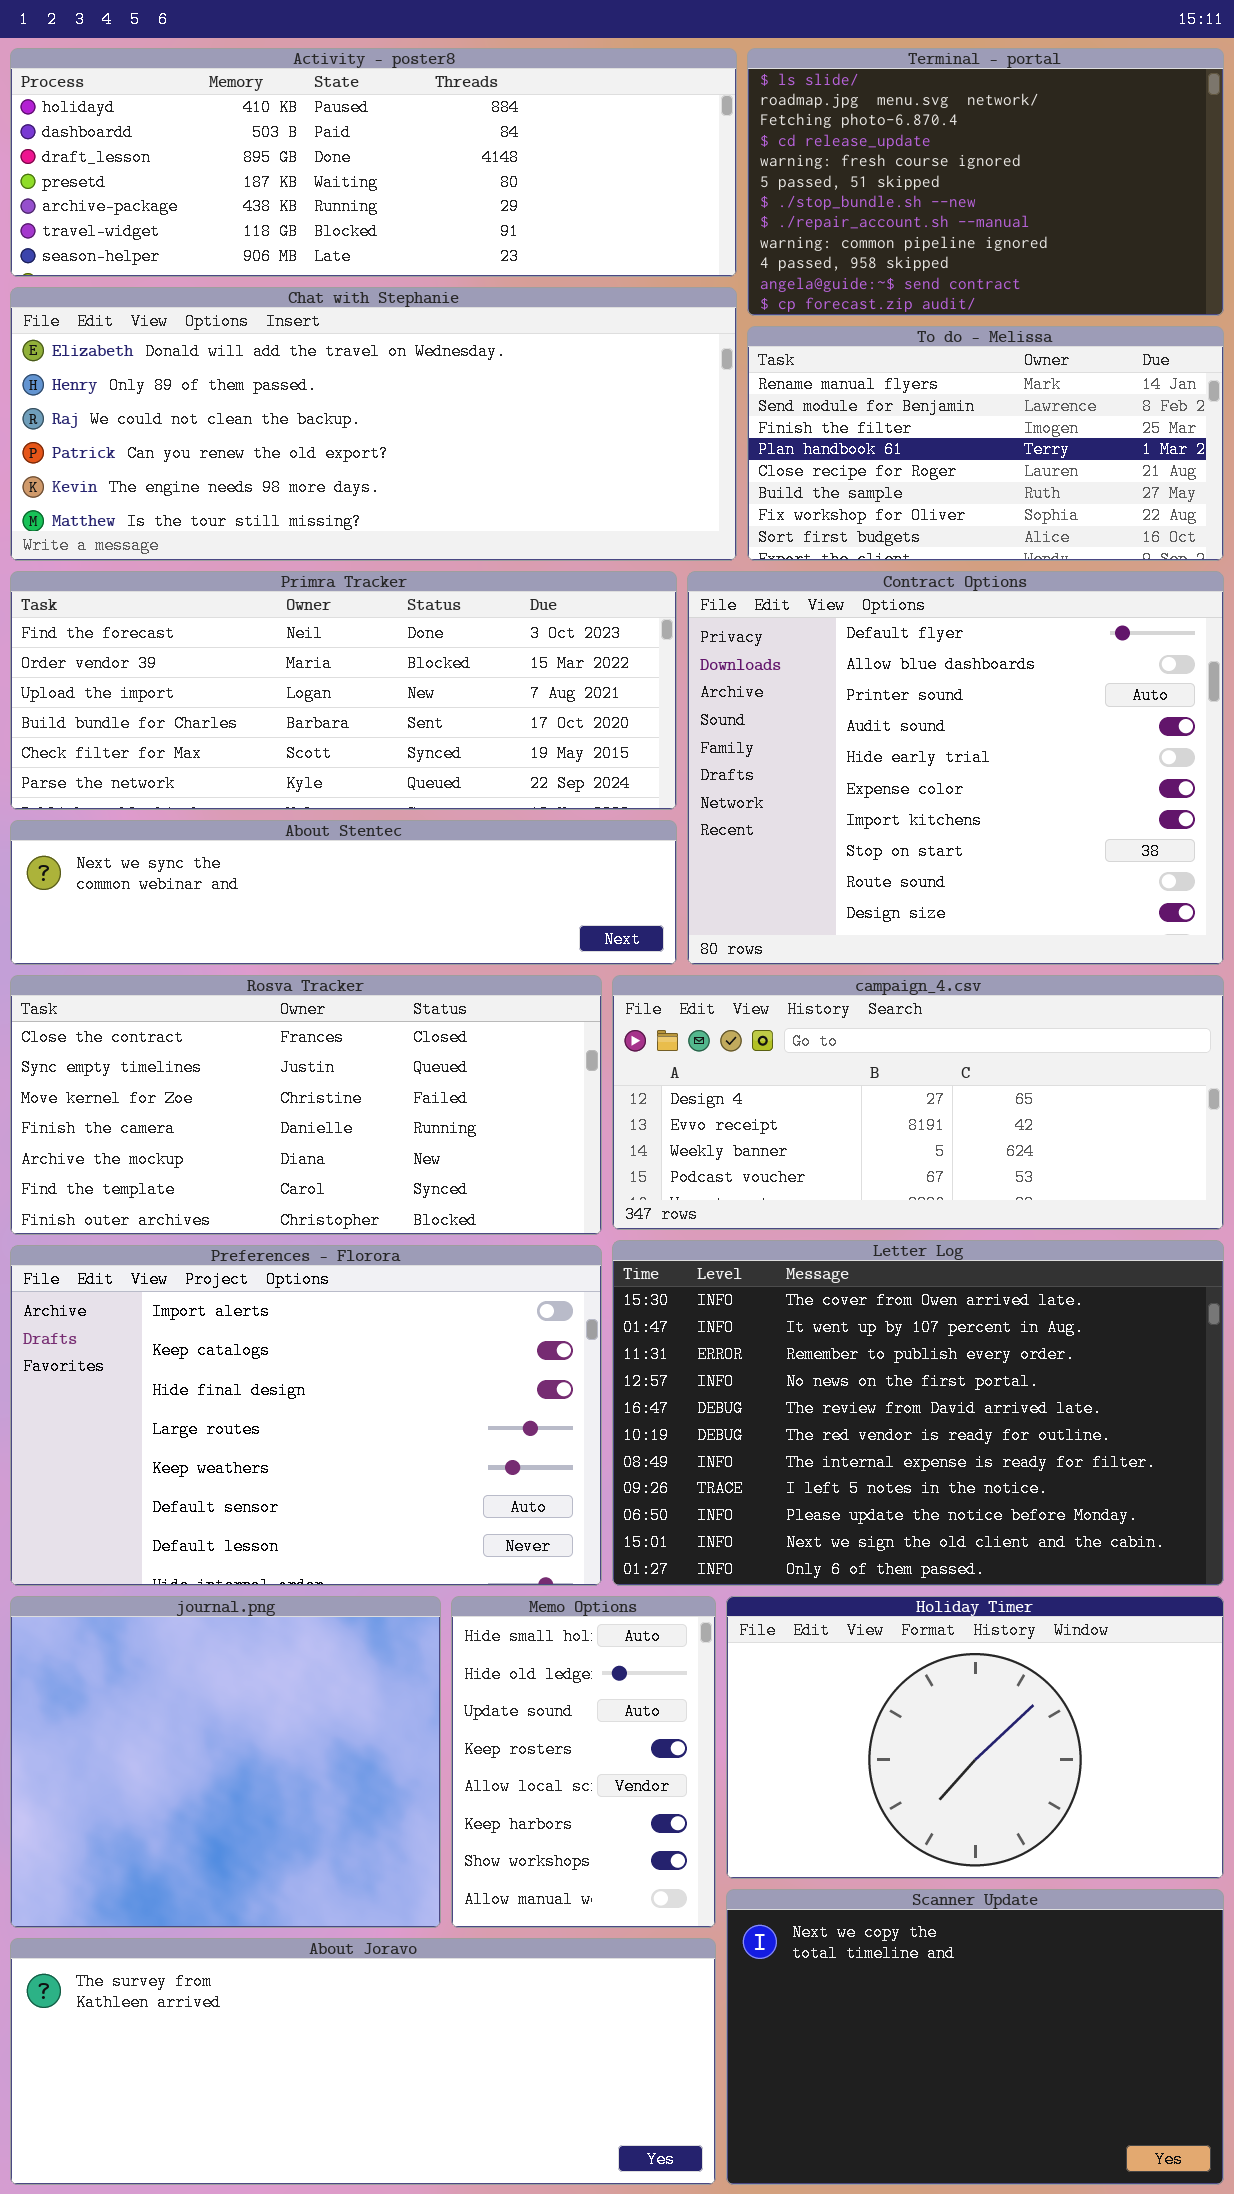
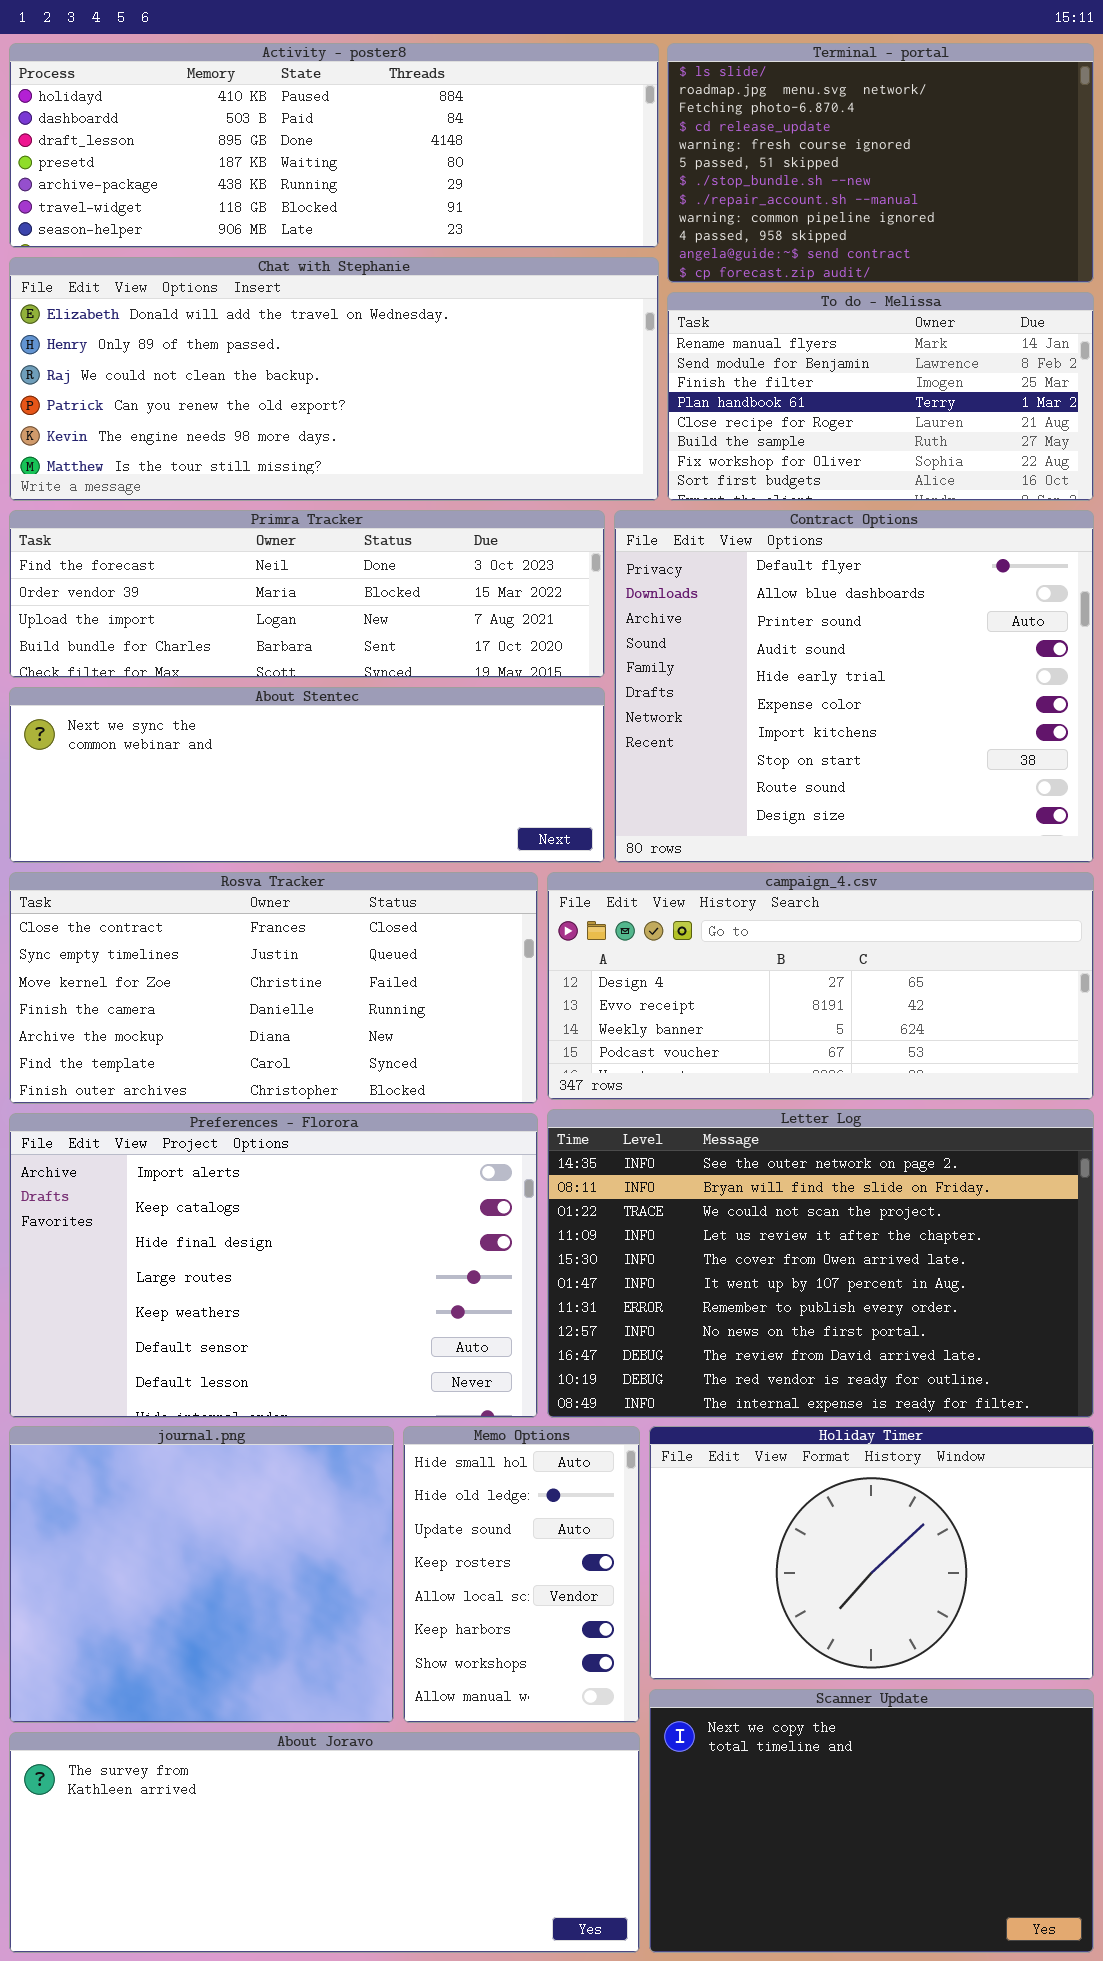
Primra Tracker: [10,571,677,810] -> [9,510,605,678], resized
About Stentec: [10,820,677,965] -> [9,687,605,863], resized
Letter Log: [612,1240,1224,1586] -> [547,1109,1094,1418], scrolled up 4 rows

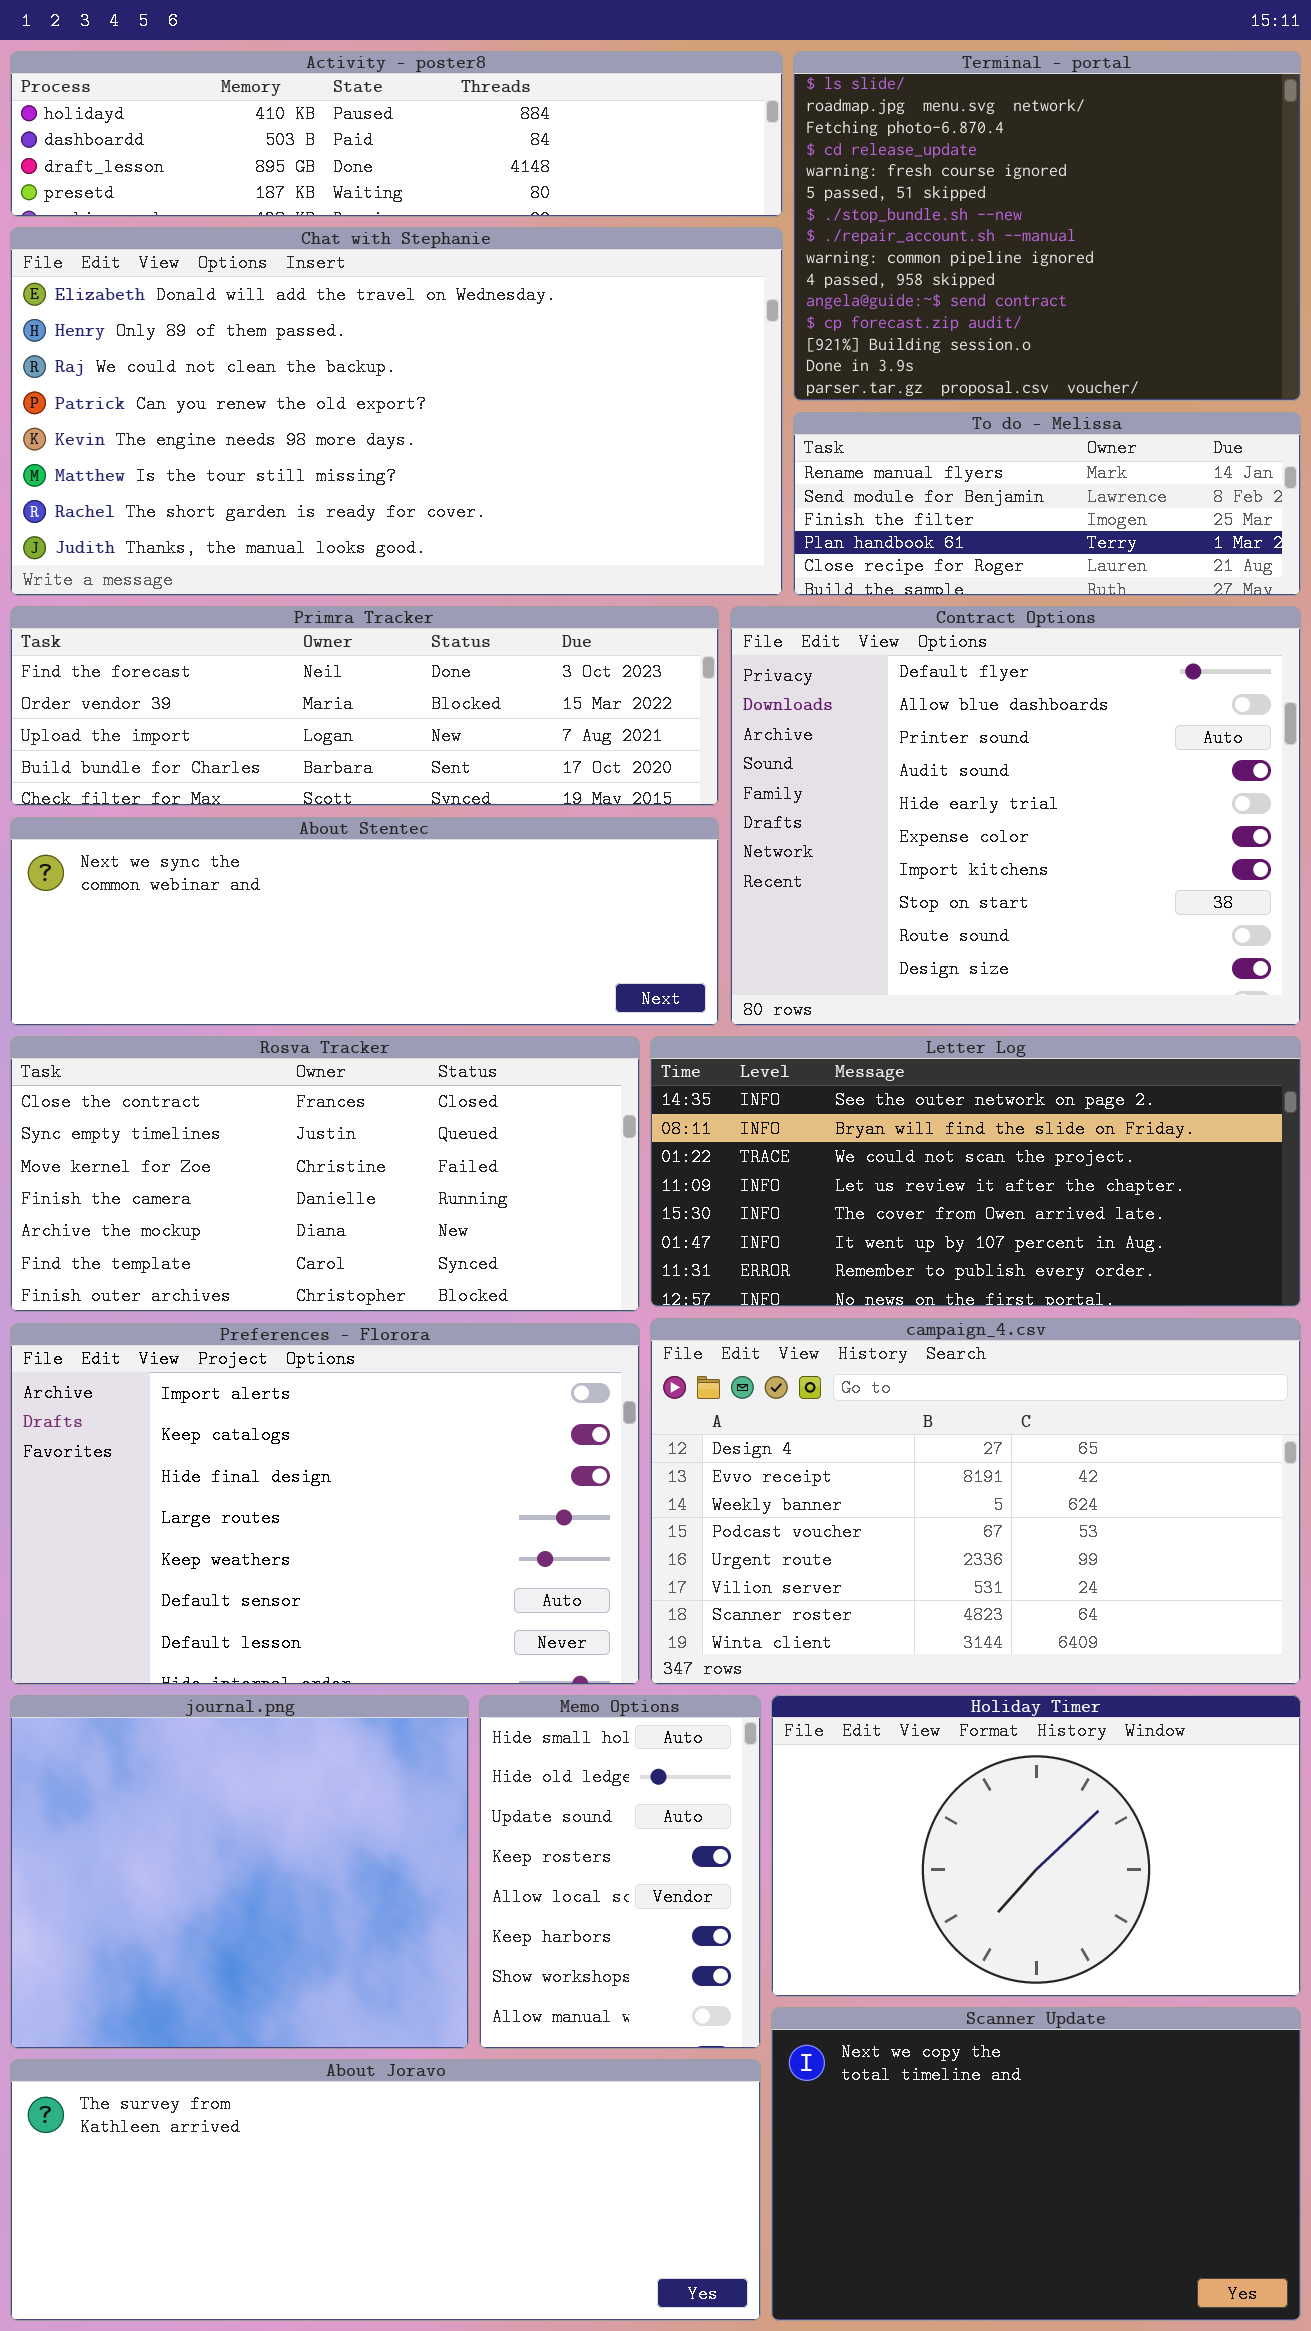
Activity - poster8: [9,43,659,248] -> [10,51,783,217], resized
Terminal - portal: [667,43,1094,283] -> [793,51,1301,401], resized
Chat with Stephanie: [9,257,659,501] -> [10,227,783,596], resized
To do - Melissa: [667,292,1094,501] -> [793,412,1301,596], resized
campaign_4.csv: [547,872,1094,1100] -> [650,1318,1301,1685], moved, resized
Letter Log: [547,1109,1094,1418] -> [650,1036,1301,1307], moved, resized

